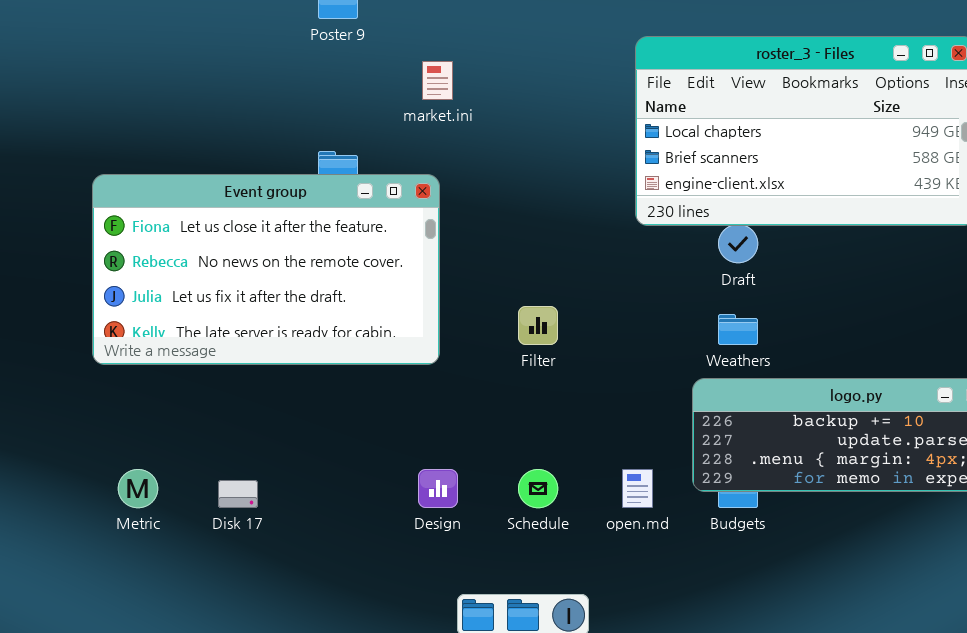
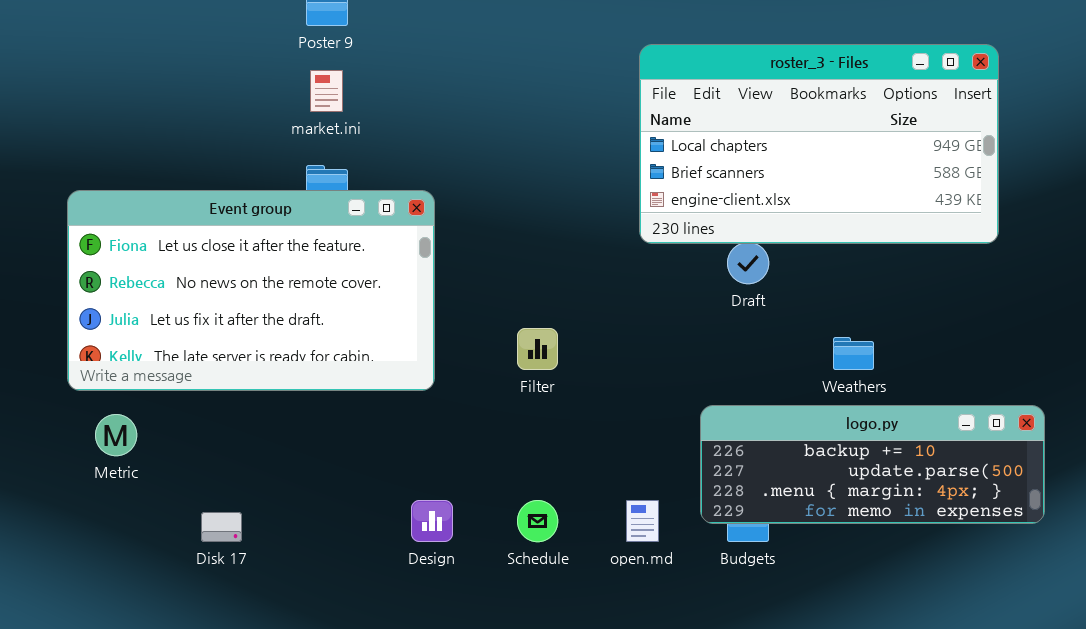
market.ini: [422,61,453,100] -> [310,70,343,112], moved
Weathers: [718,314,758,345] -> [833,337,874,370], moved
Metric: [118,469,158,508] -> [95,414,137,456], moved

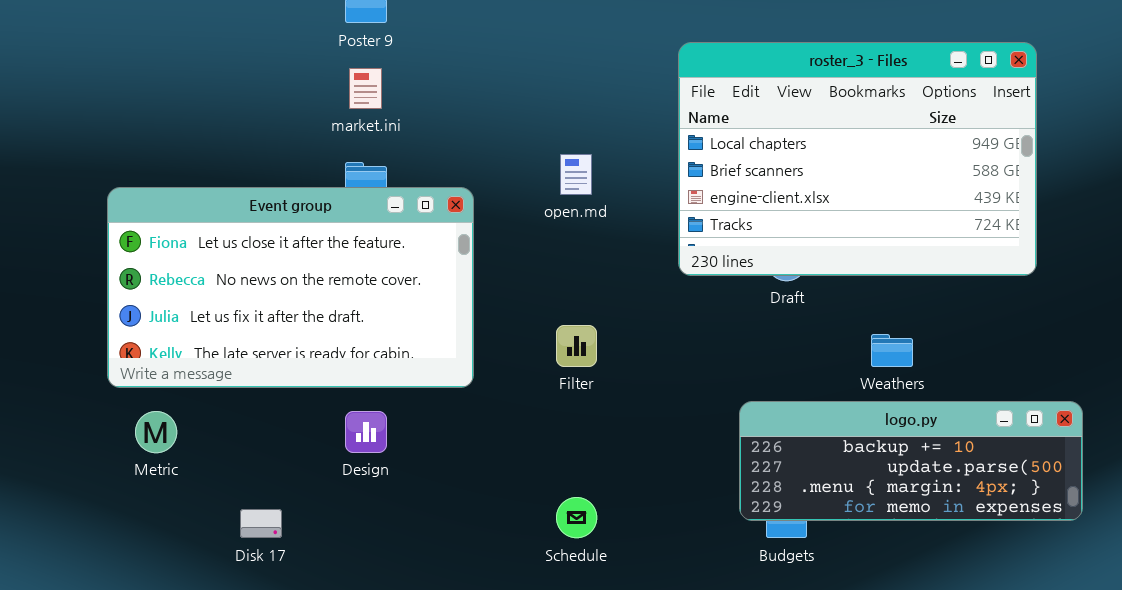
roster_3 - Files: [639,44,999,244] -> [678,42,1037,276], resized
Design: [411,500,453,542] -> [345,411,387,453], moved
open.md: [626,500,659,542] -> [560,154,592,195], moved

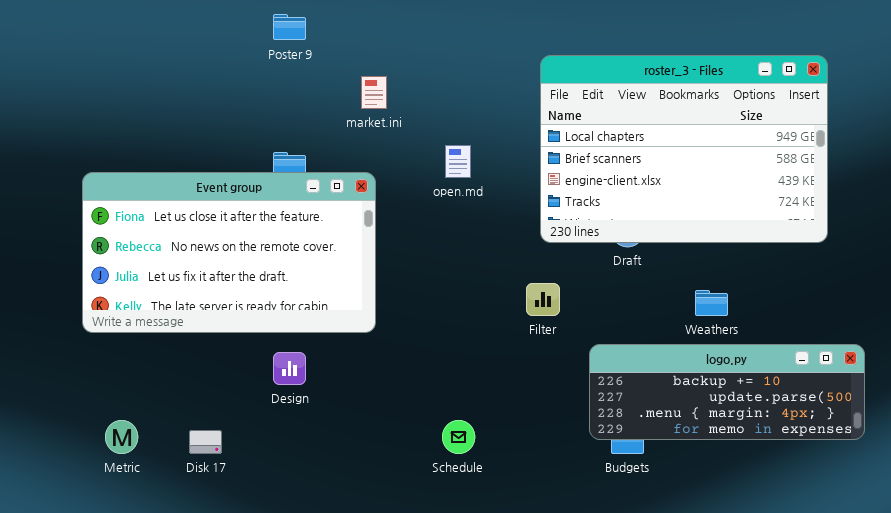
market.ini: [349,68,382,109] -> [361,76,387,109], moved
Filter: [556,325,597,367] -> [526,283,560,316], moved
Metric: [135,411,177,453] -> [105,420,138,454], moved

